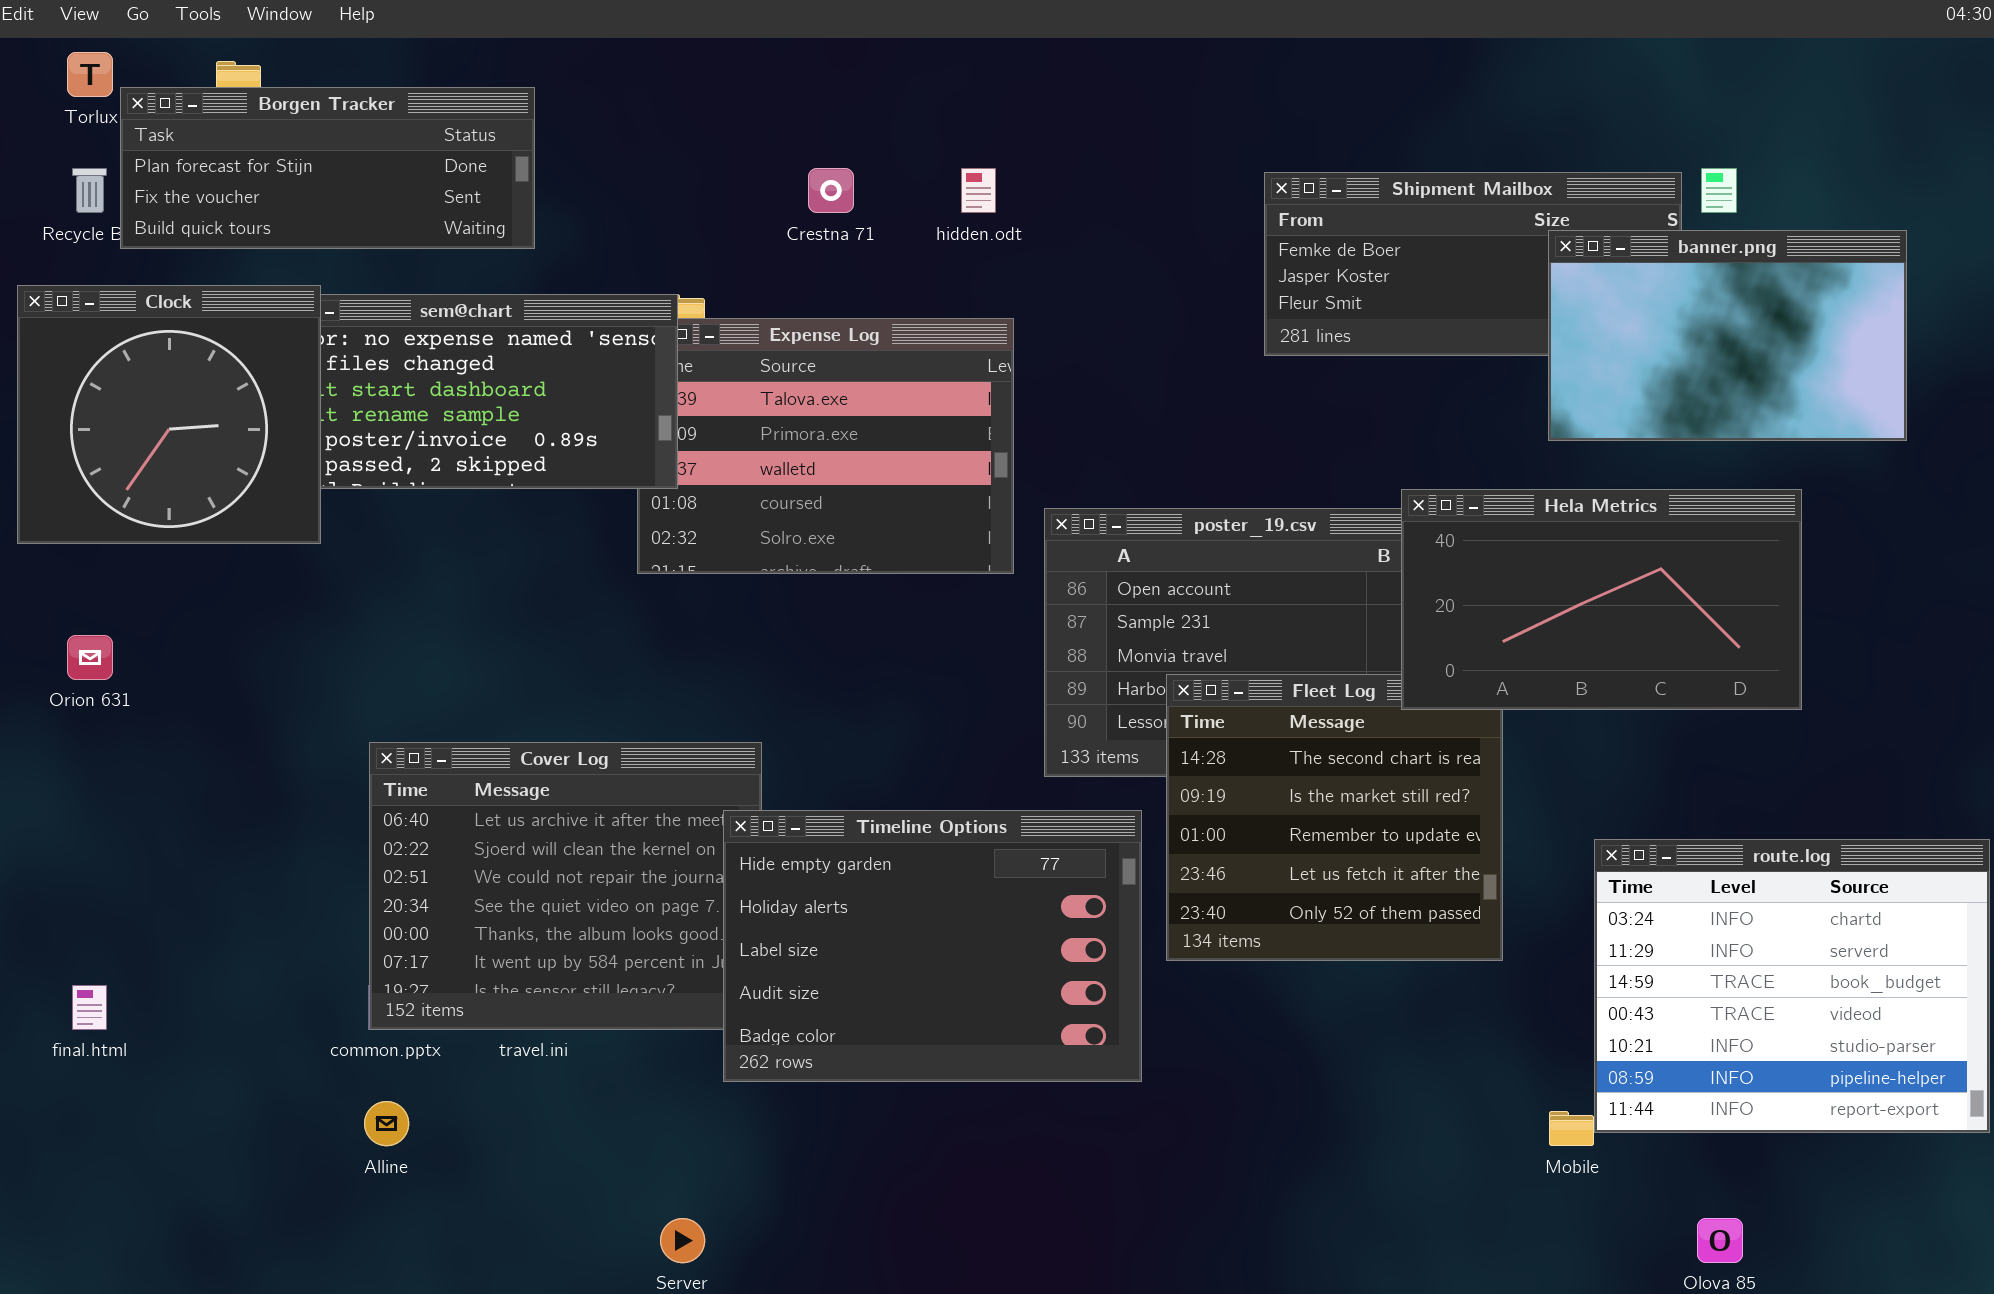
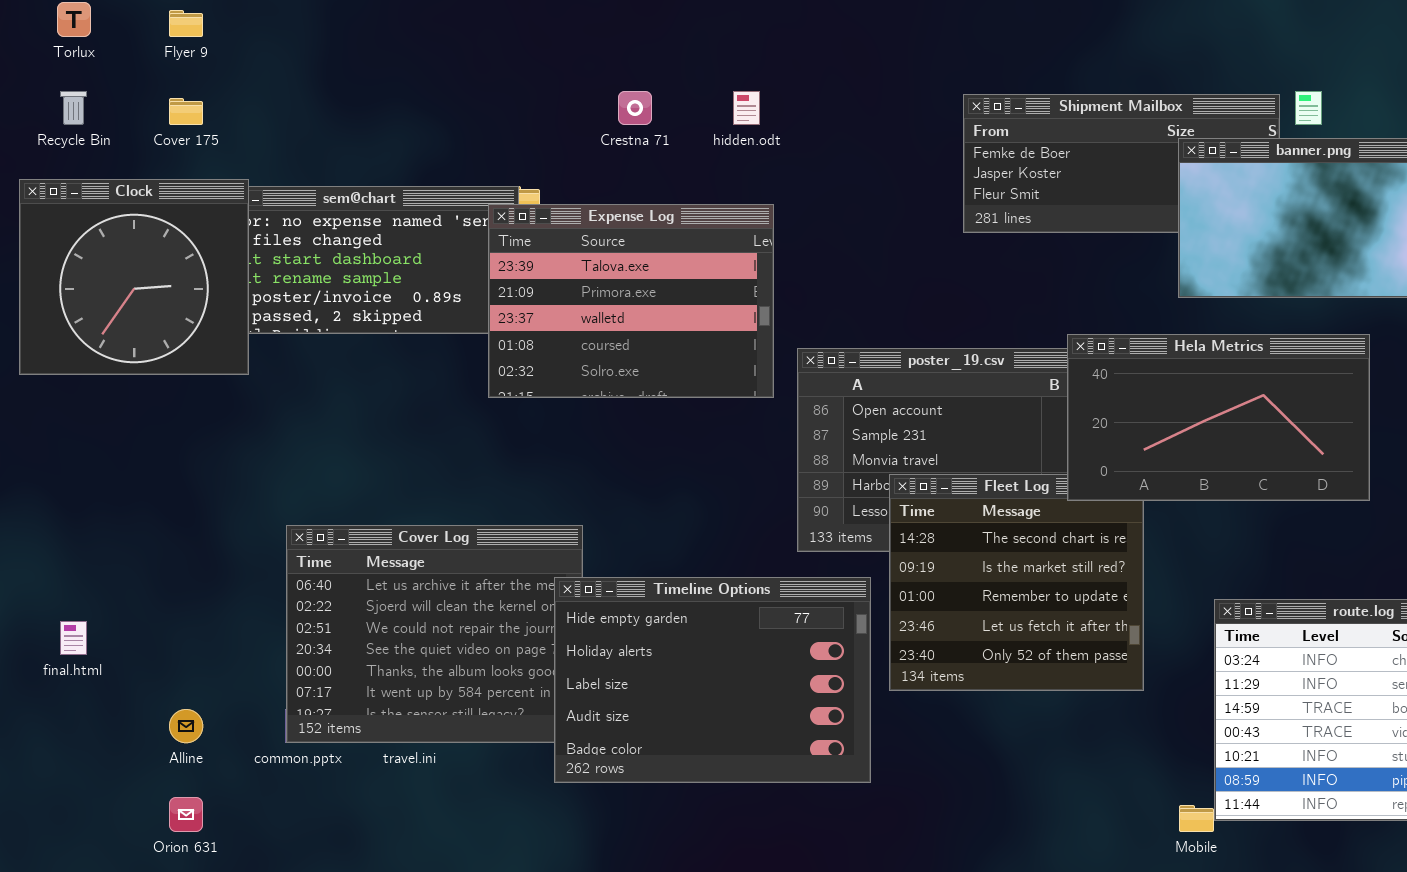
Borgen Tracker: [120,87,535,249] -> none, closed
Expense Log: [637,318,1014,574] -> [488,204,774,398], raised
Orion 631: [67,635,113,680] -> [169,797,203,832], moved
final.html: [72,985,107,1030] -> [60,621,87,655], moved
Alline: [364,1101,409,1146] -> [169,709,203,743], moved

